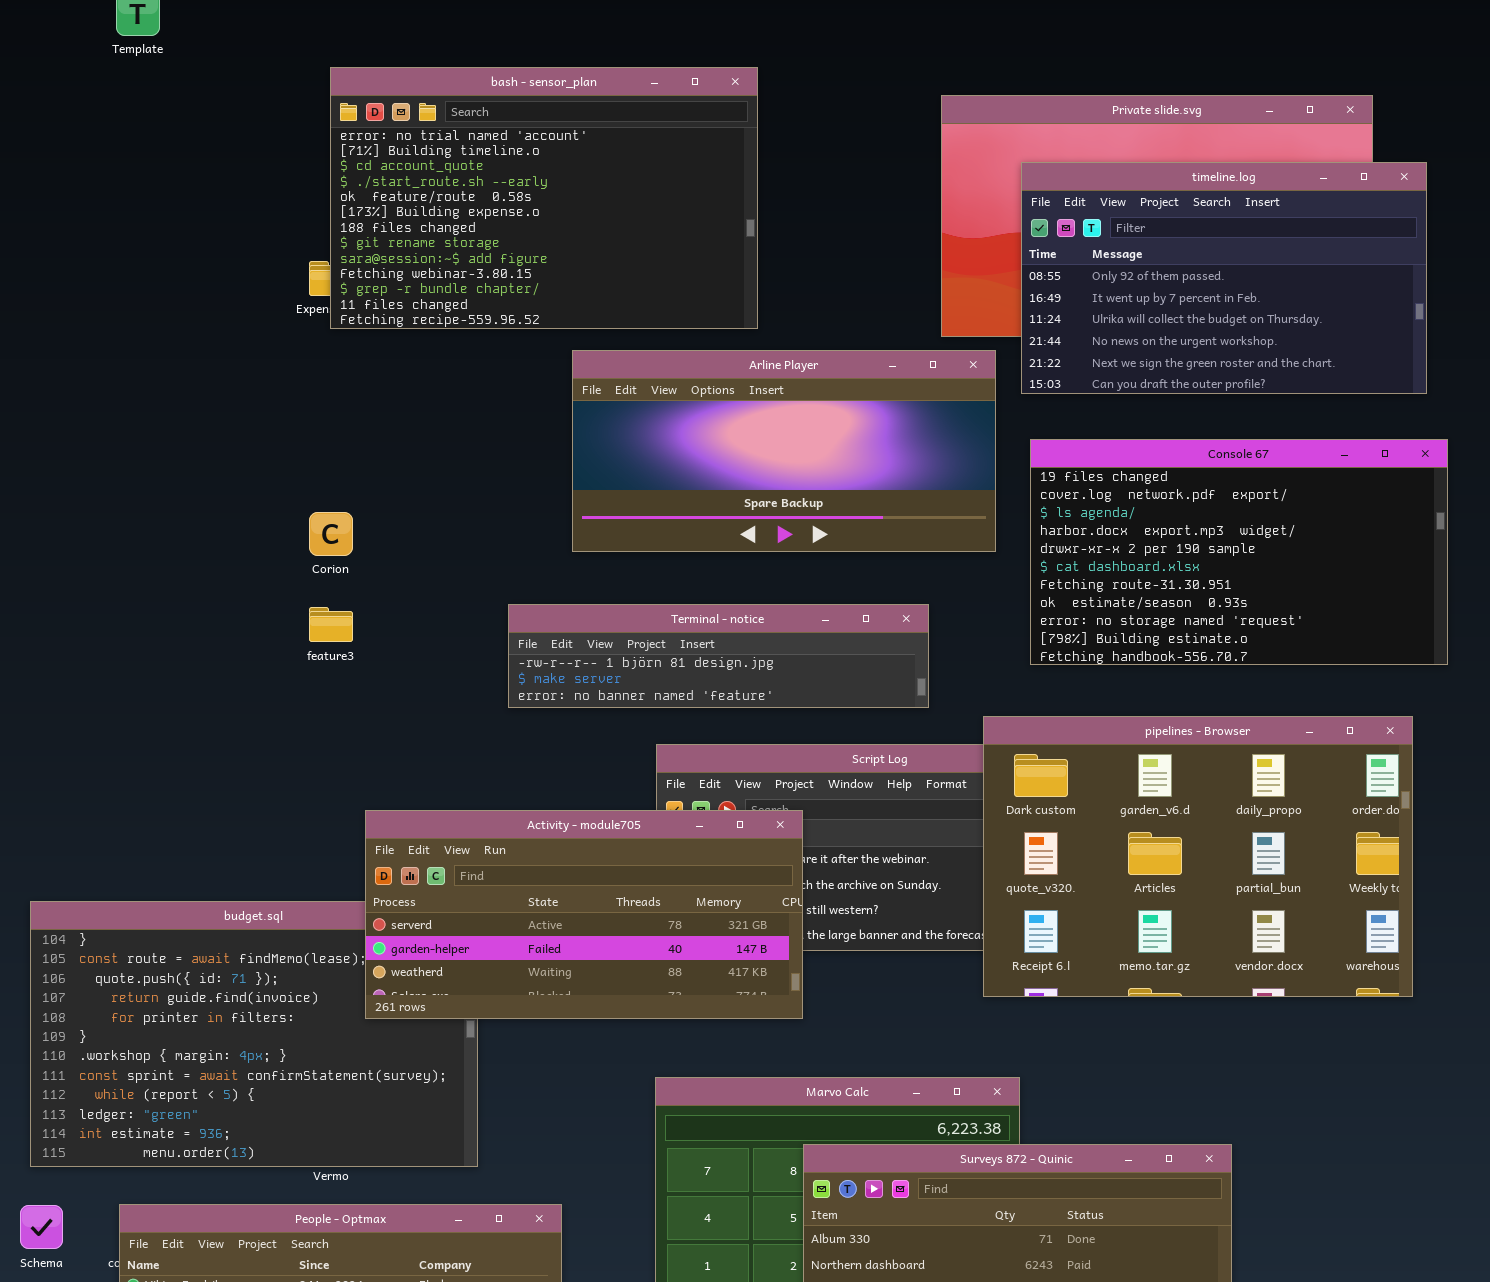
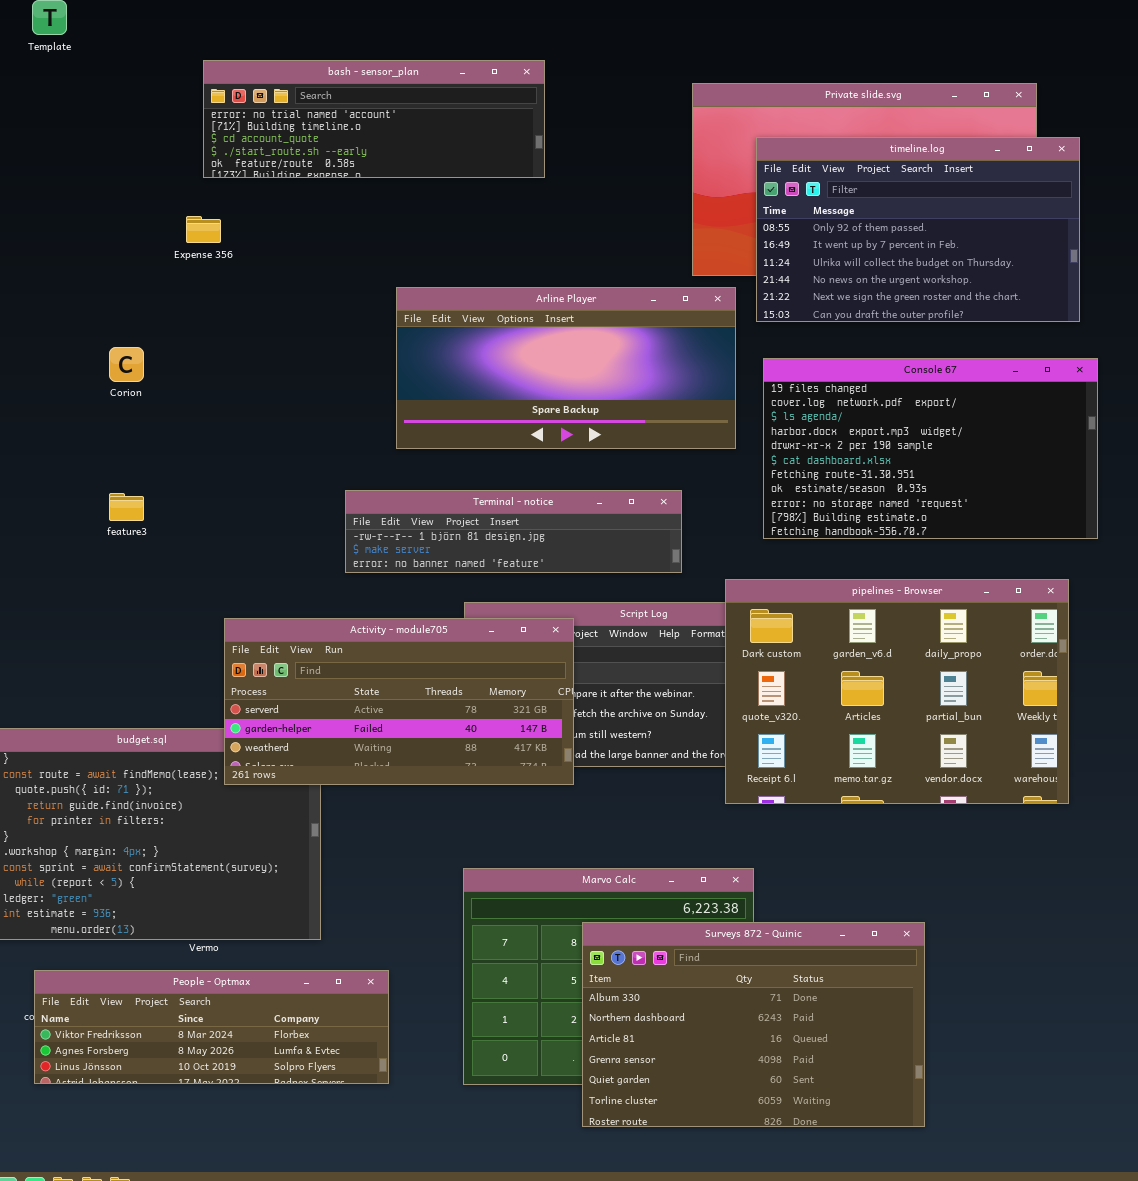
bash - sensor_plan: [330,67,758,329] -> [203,60,545,178], resized
Corion: [309,512,353,556] -> [109,347,144,382], moved
feature3: [309,607,353,642] -> [109,493,144,521], moved
Activity - module705: [365,810,803,1019] -> [224,618,574,785], moved

